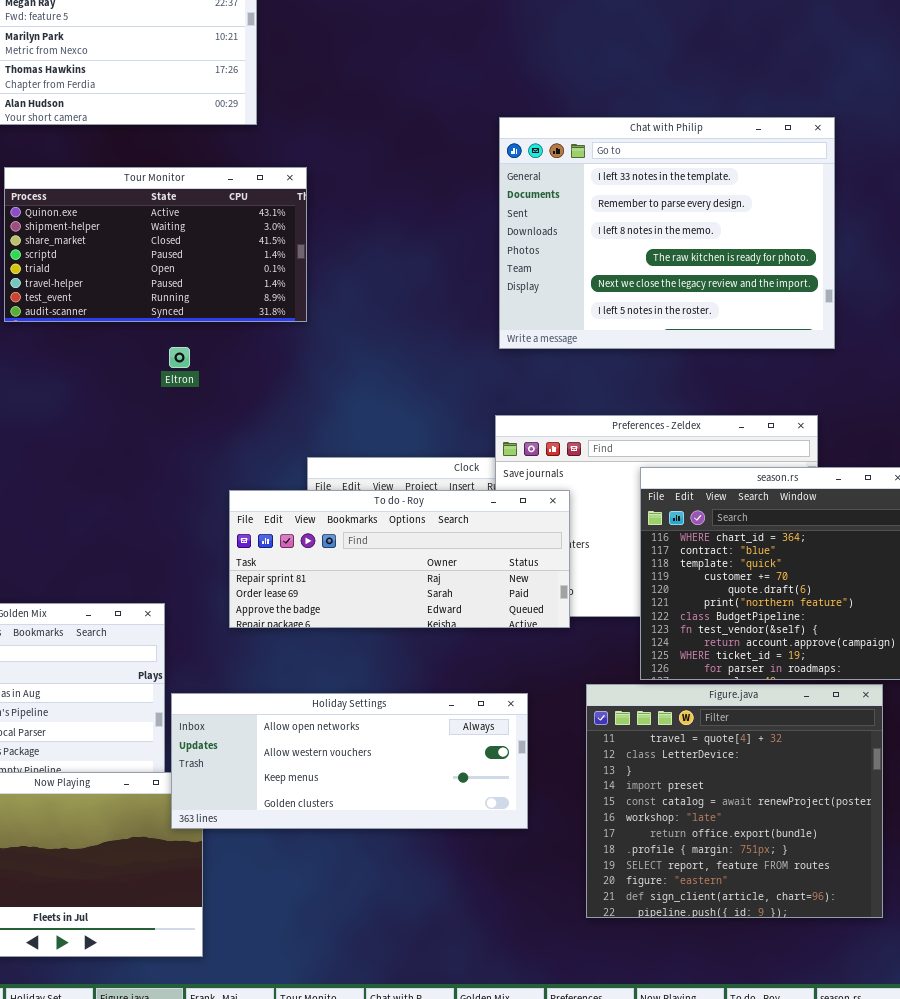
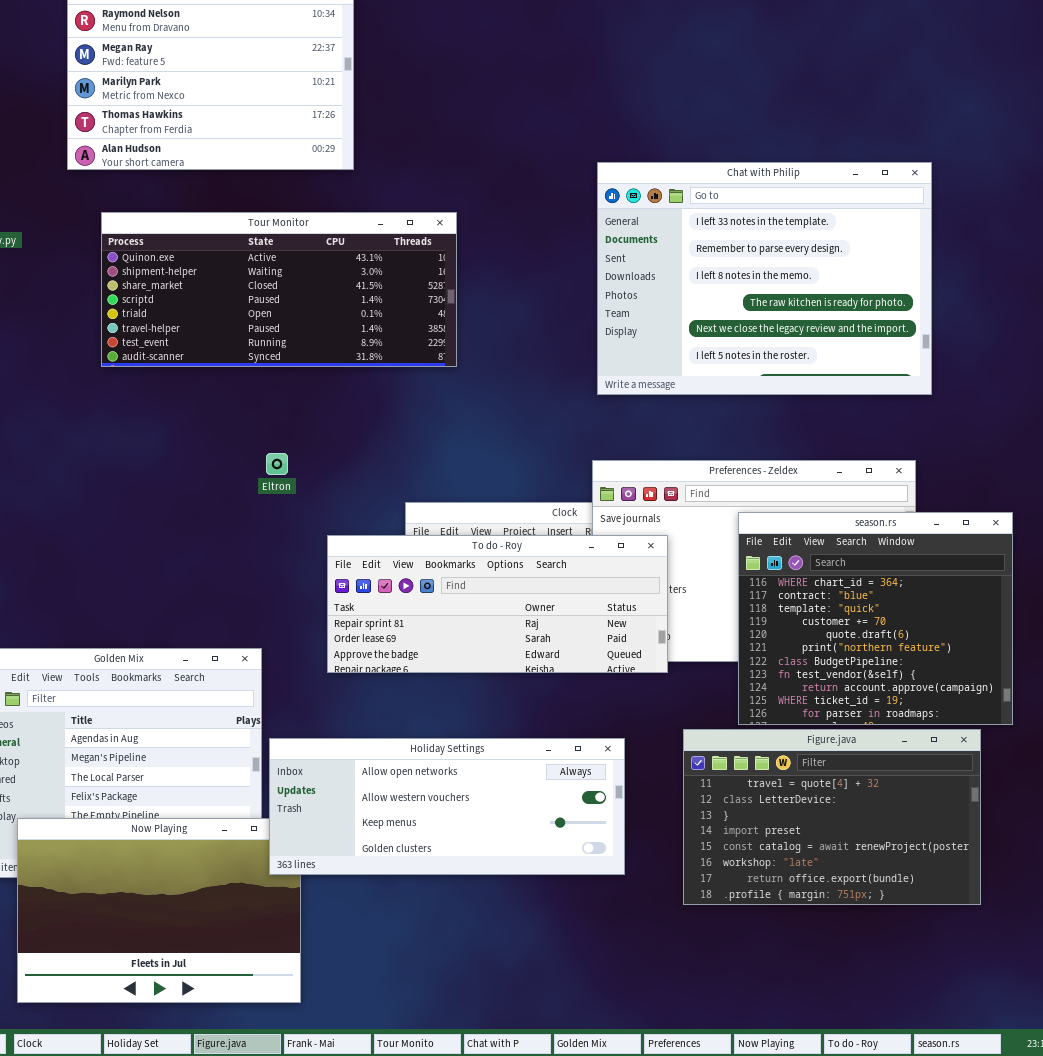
Tour Monitor: [4,167,307,322] -> [101,212,457,367], resized
Eltron: [169,347,190,368] -> [266,453,288,475], moved
Figure.java: [586,684,883,918] -> [683,729,981,905], resized

